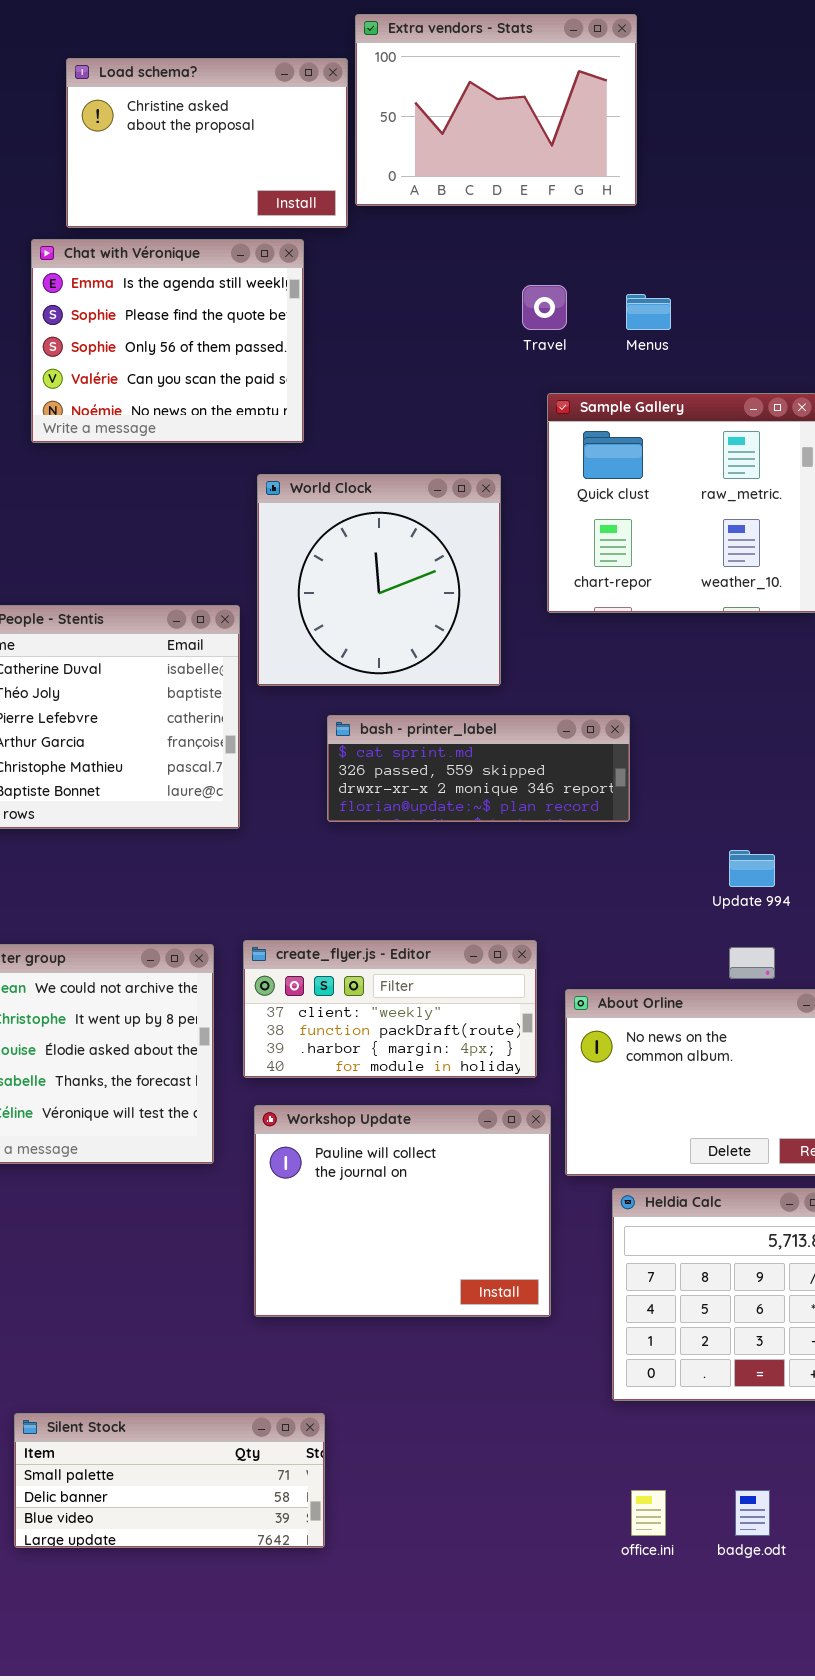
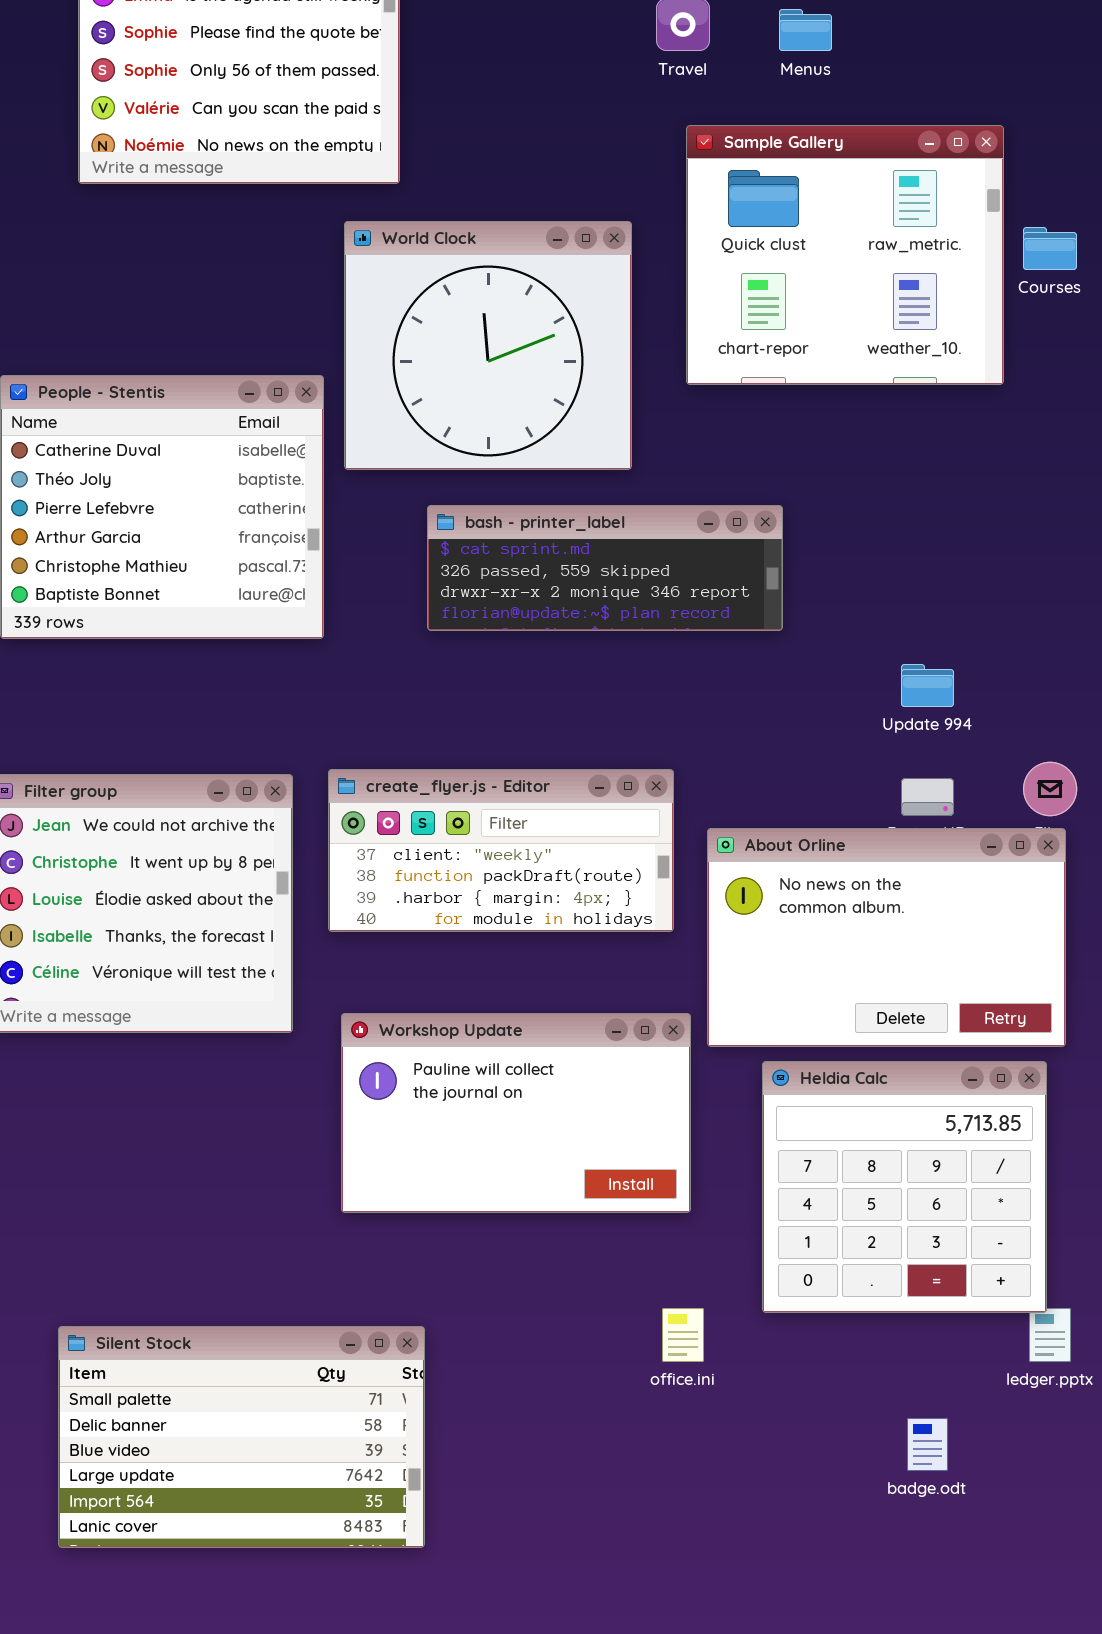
Workshop Update: [254,1105,551,1317] -> [341,1013,691,1213], resized
Silent Stock: [14,1413,325,1548] -> [58,1326,425,1548], resized
office.ini: [631,1490,666,1536] -> [662,1308,704,1362], moved

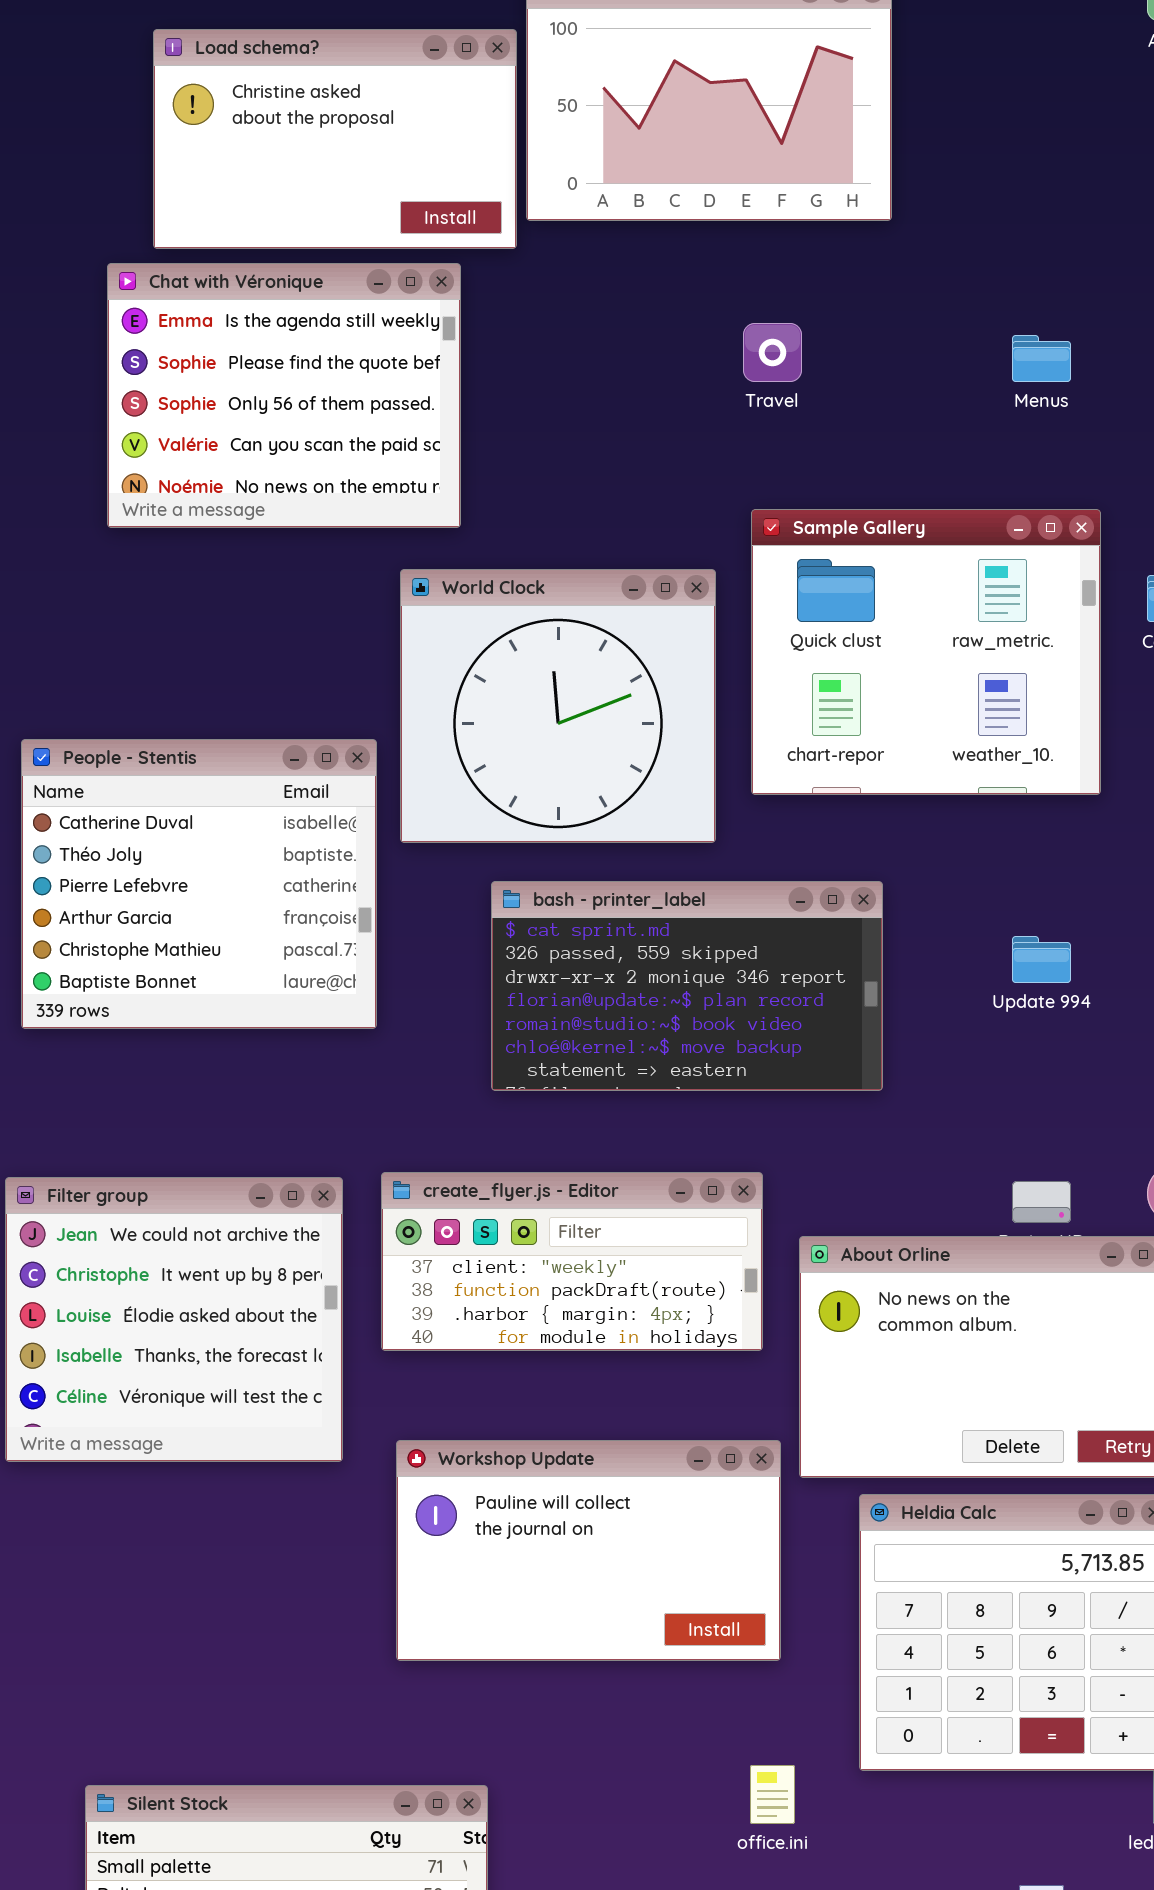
Menus: [779,9,832,51] -> [1012,335,1071,382], moved
Sample Gallery: [686,125,1004,385] -> [751,509,1101,795], moved
bash - printer_label: [427,505,783,631] -> [491,881,883,1091], resized
Update 994: [901,664,954,707] -> [1012,936,1071,983], moved

